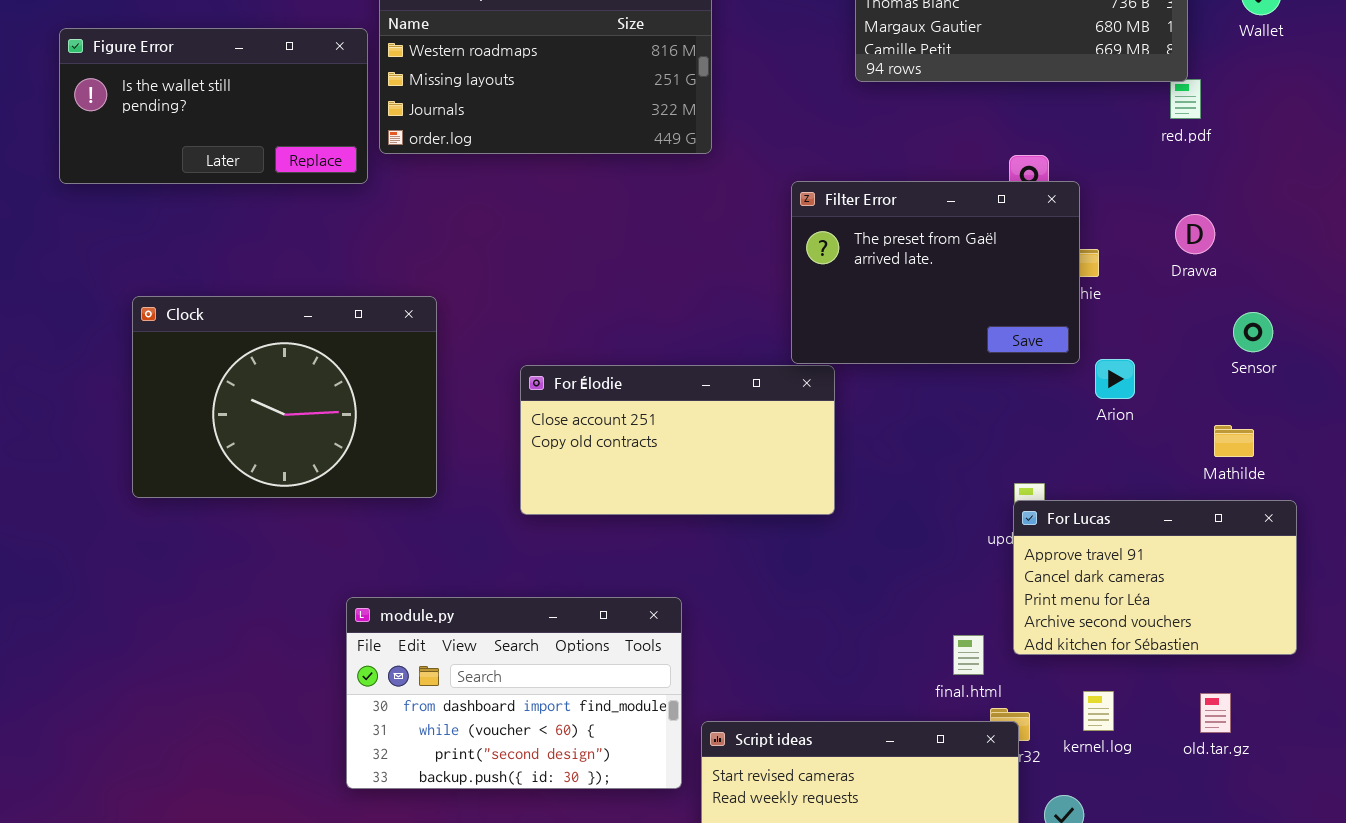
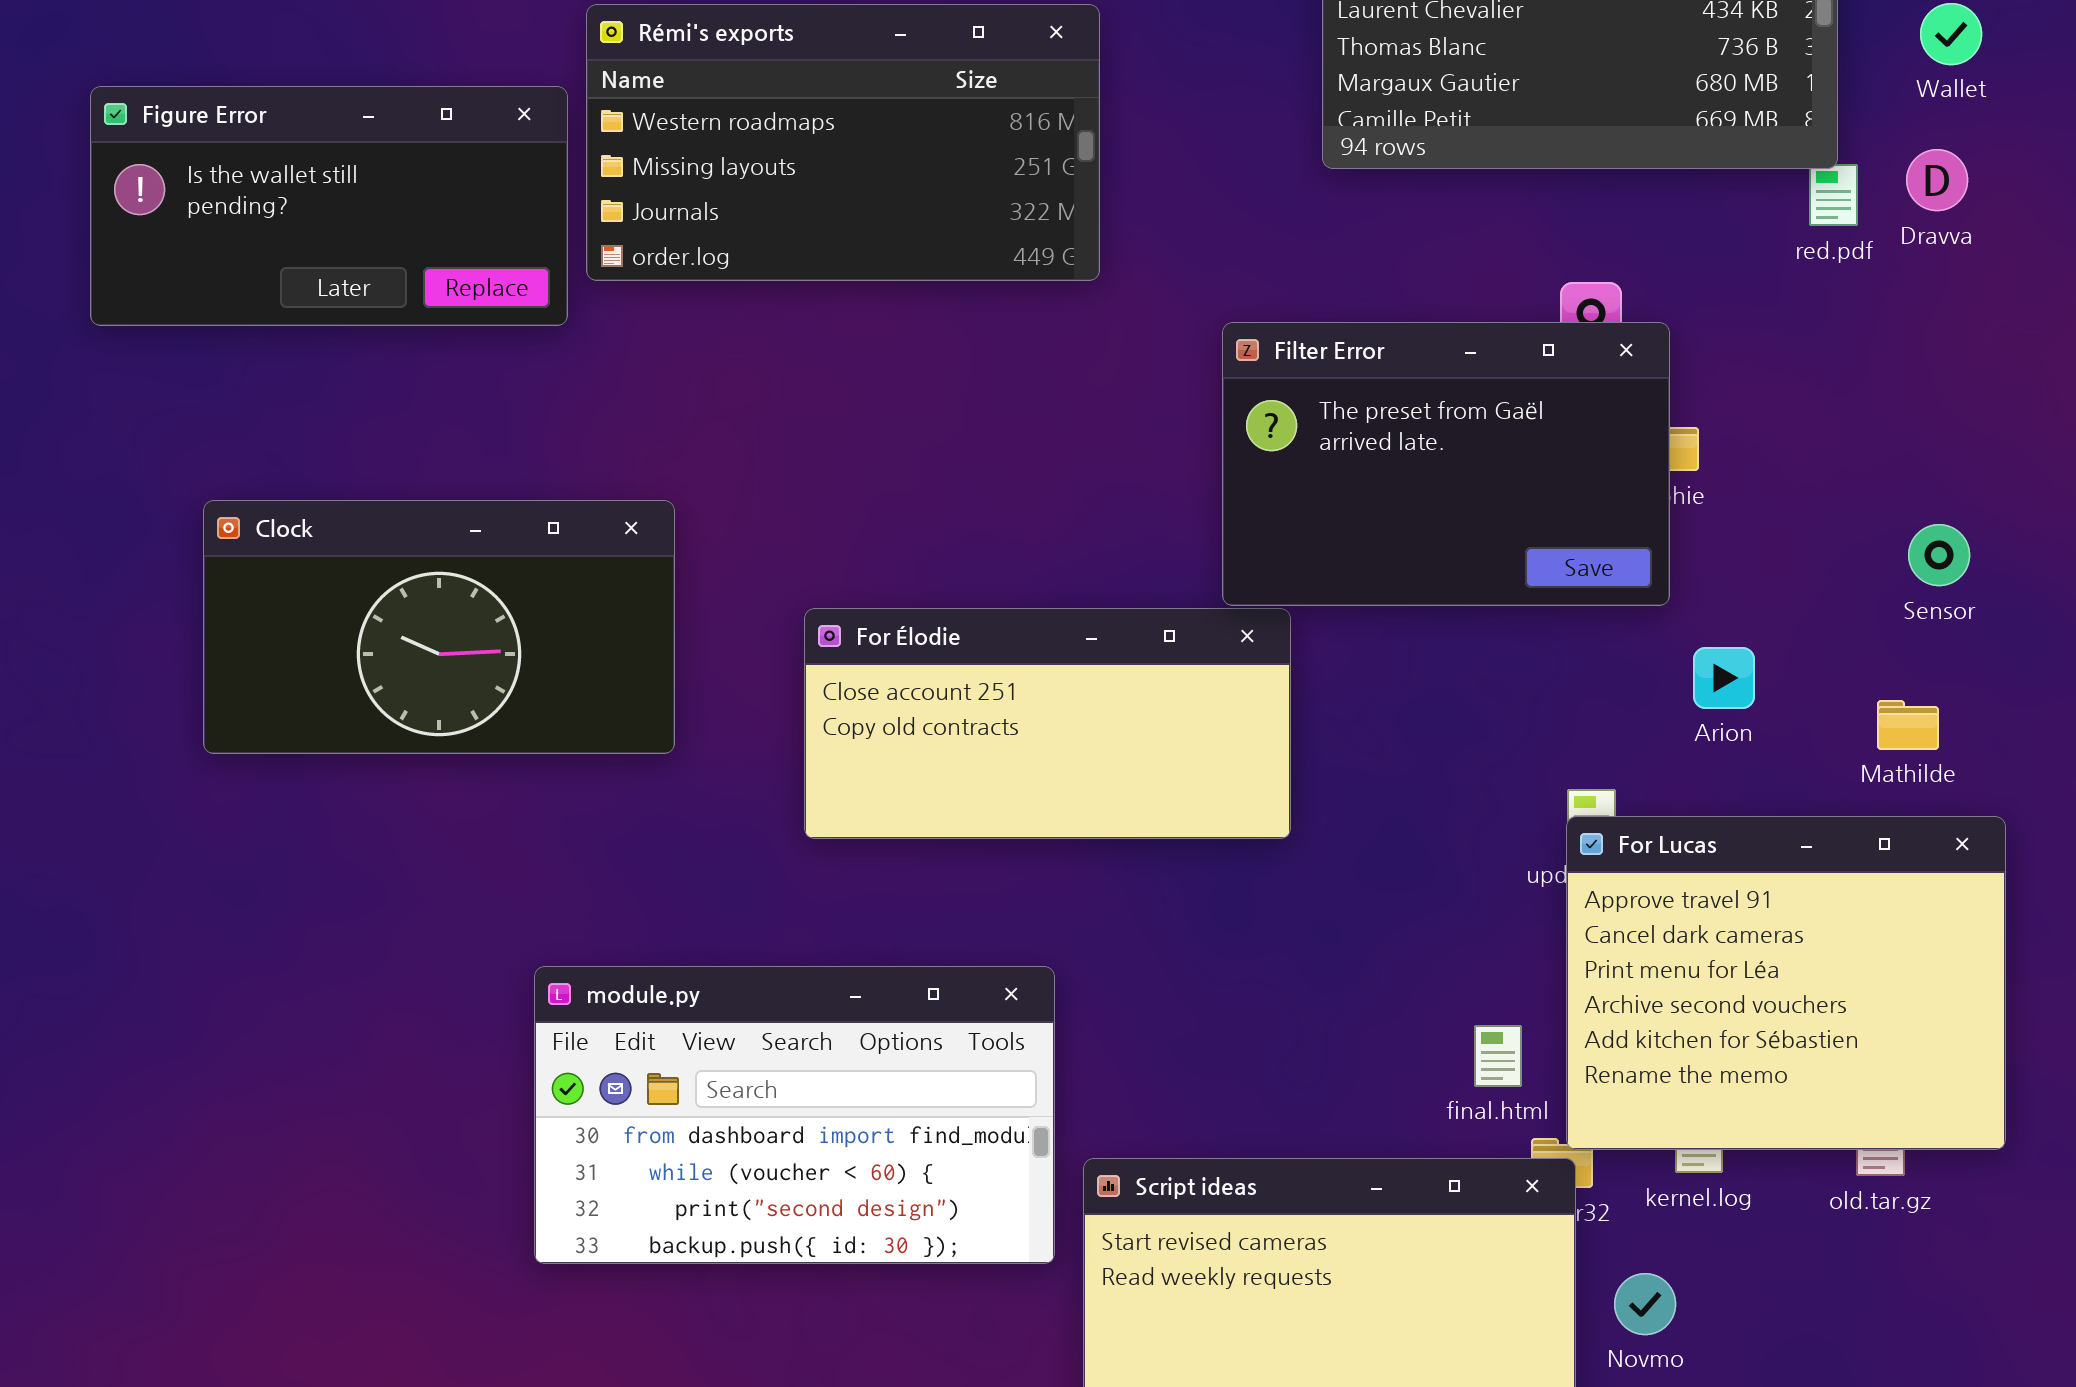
Dravva: [1175,214,1215,254] -> [1906,149,1968,211], moved
Clock: [132,296,437,498] -> [203,500,675,754], resized
Arion: [1095,359,1135,399] -> [1693,647,1755,709], moved
For Lucas: [1013,500,1297,655] -> [1566,816,2006,1150], resized

